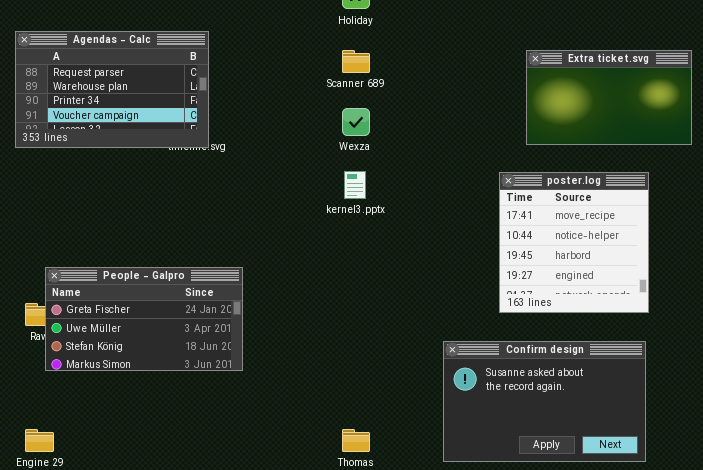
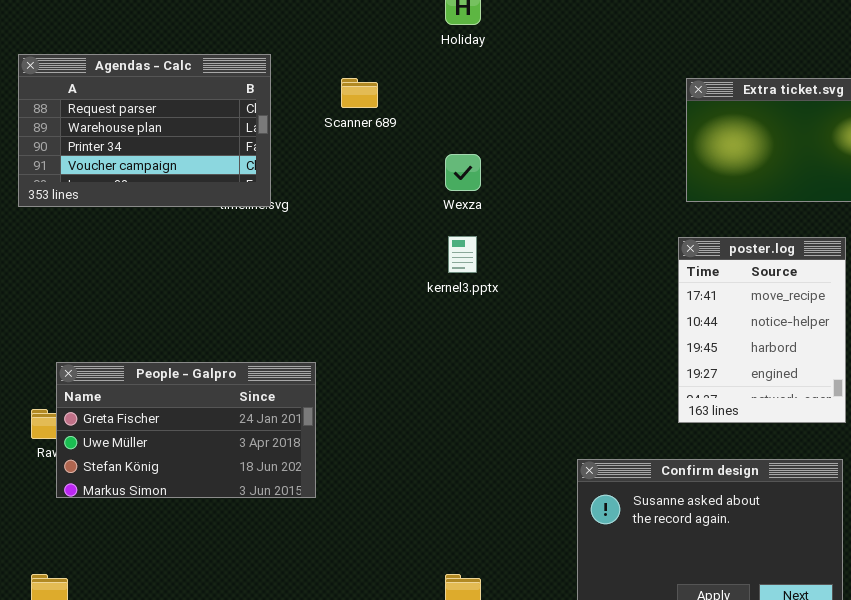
Scanner 689: [342,50,370,73] -> [341,78,378,108], moved
poster.log: [499,172,649,313] -> [678,237,846,423], resized

